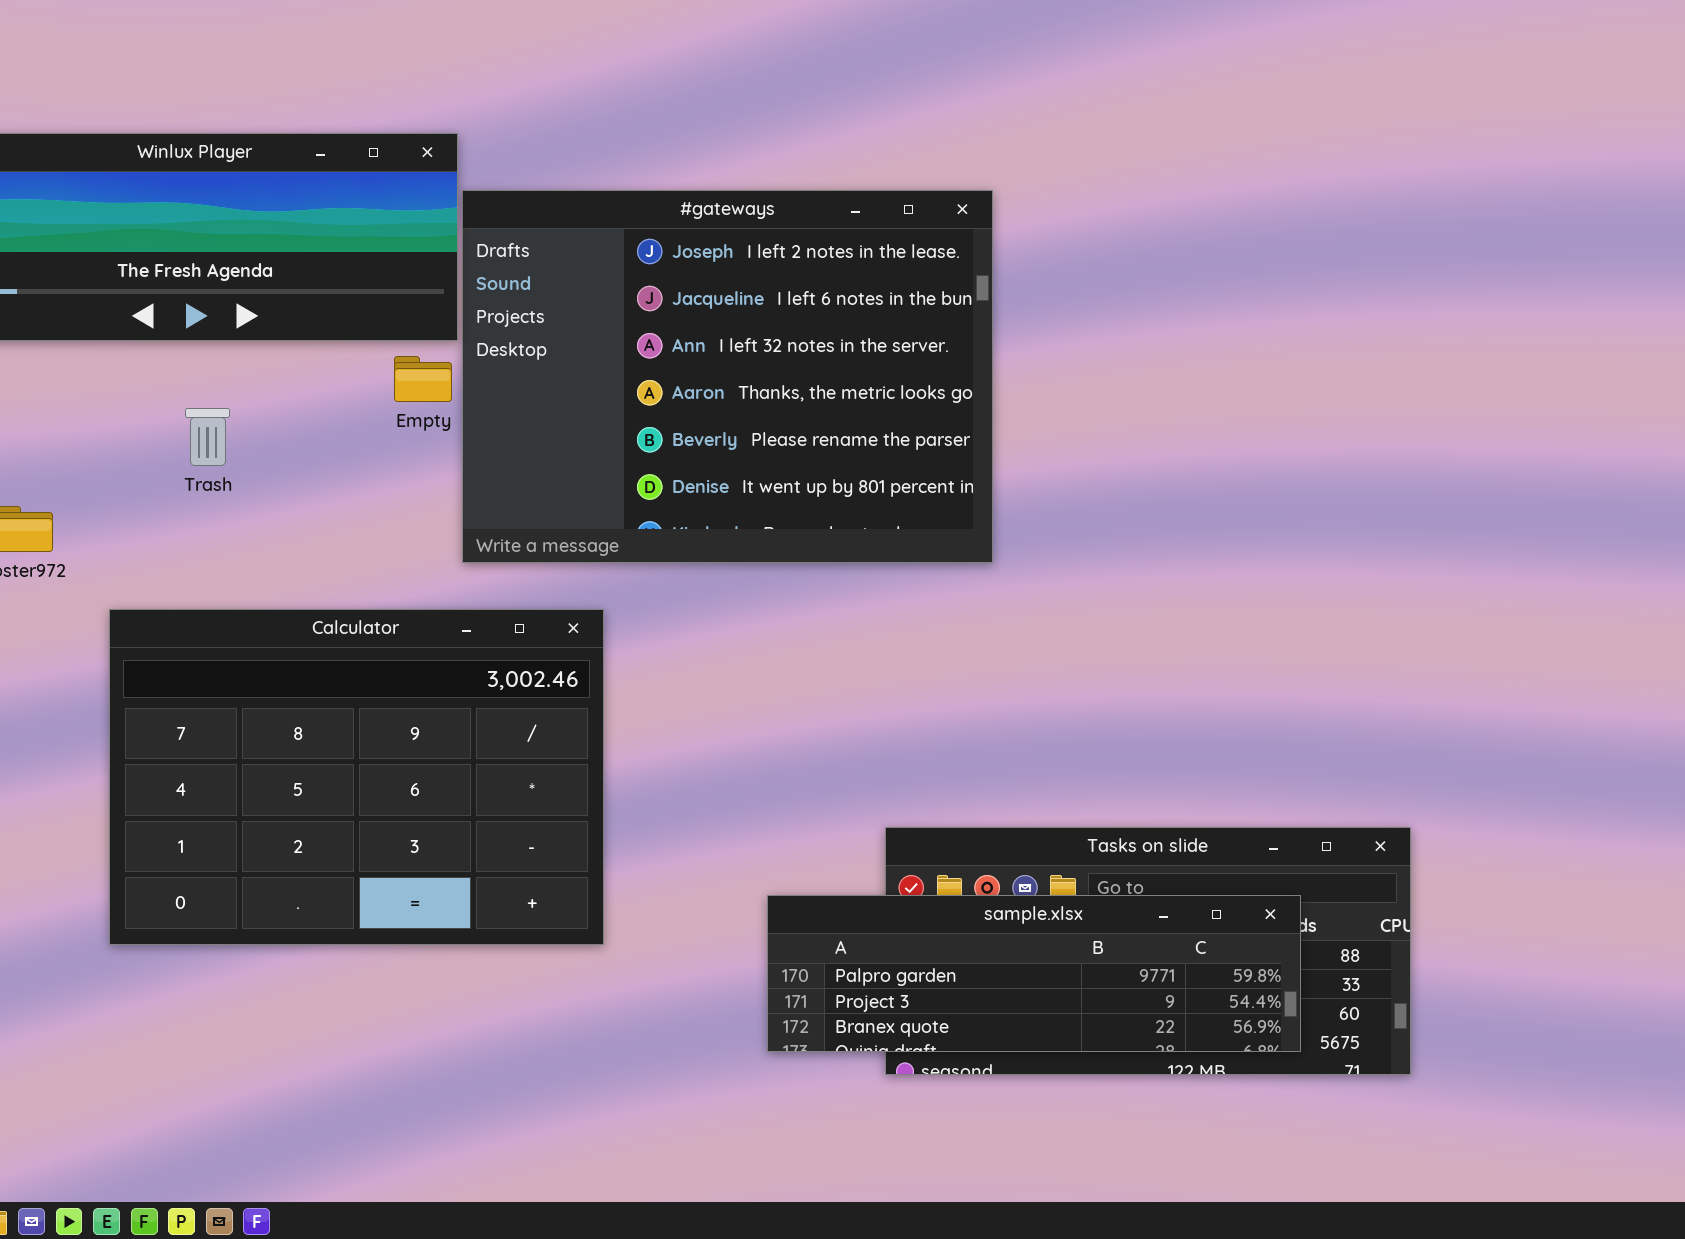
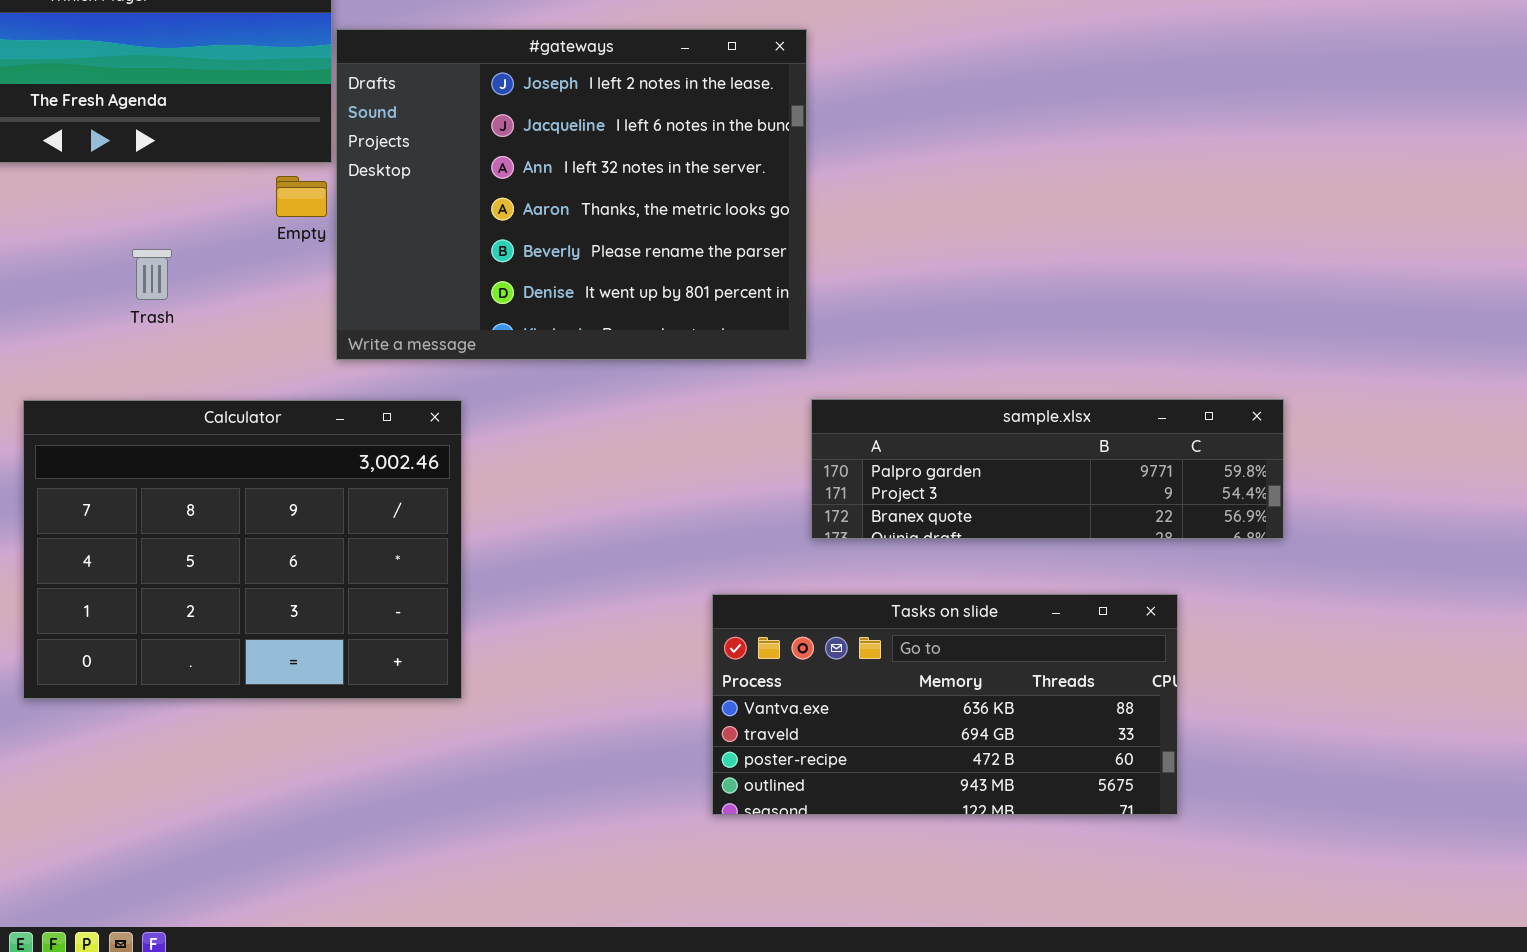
Trash: [185,408,230,466] -> [132,249,172,300], moved
sample.xlsx: [767,895,1301,1052] -> [811,399,1284,539], moved

